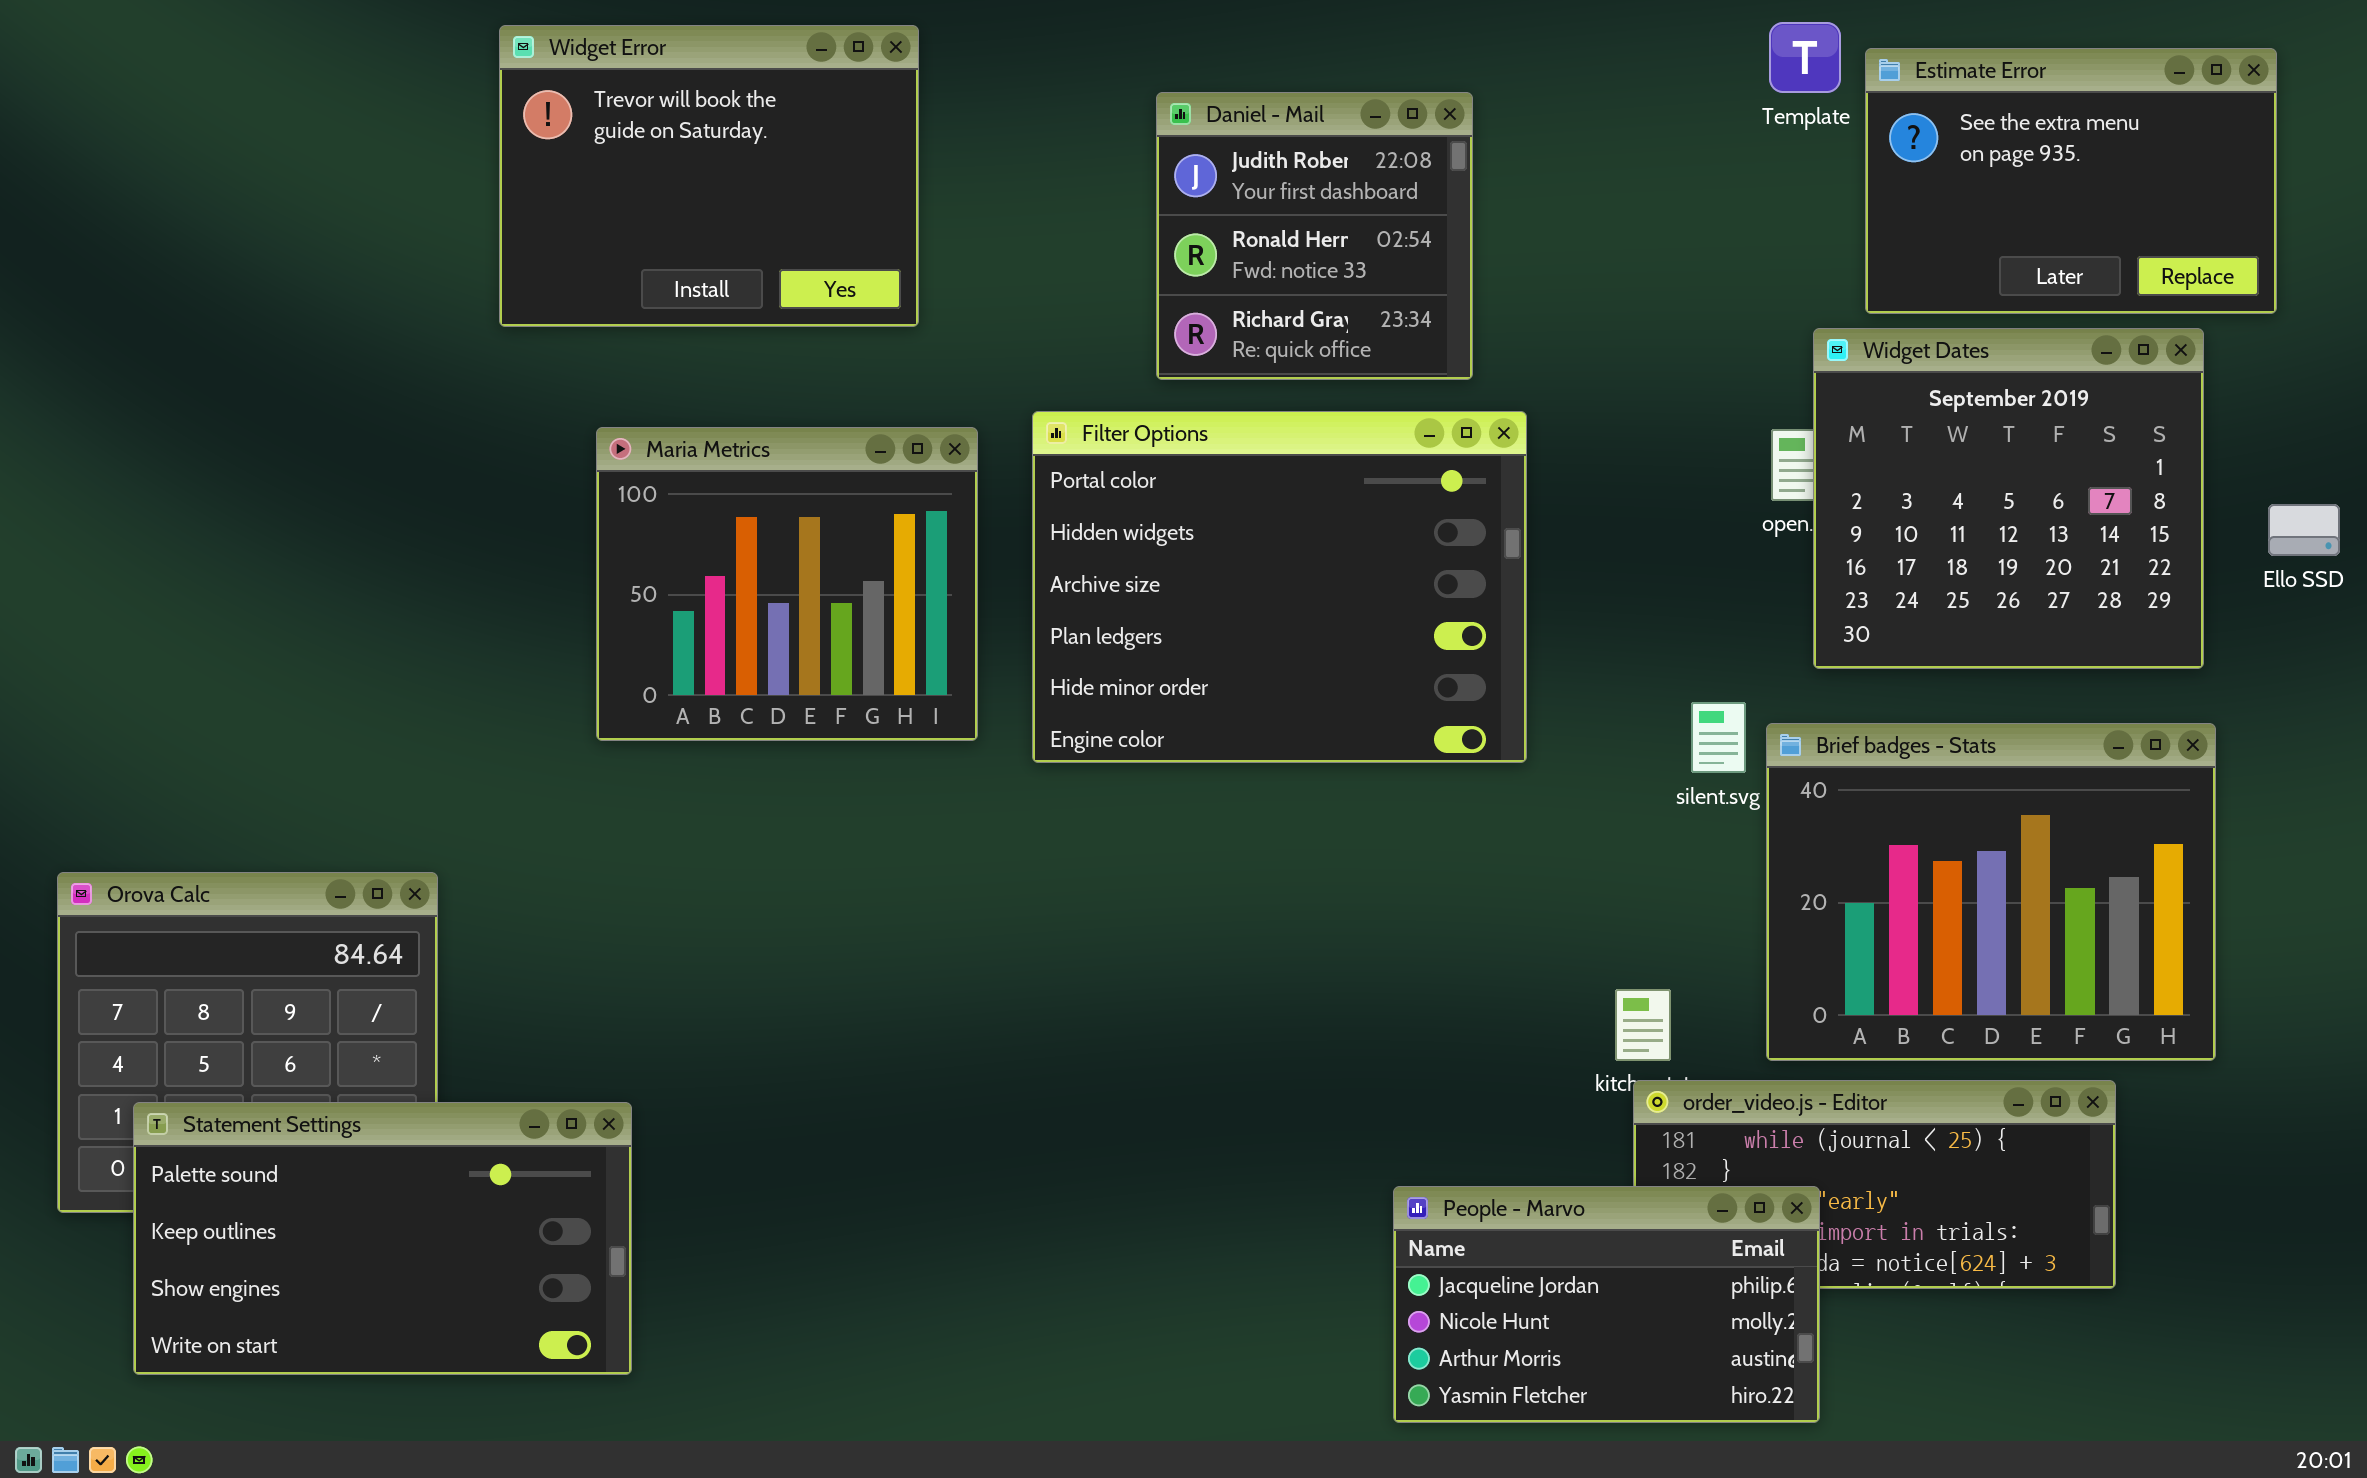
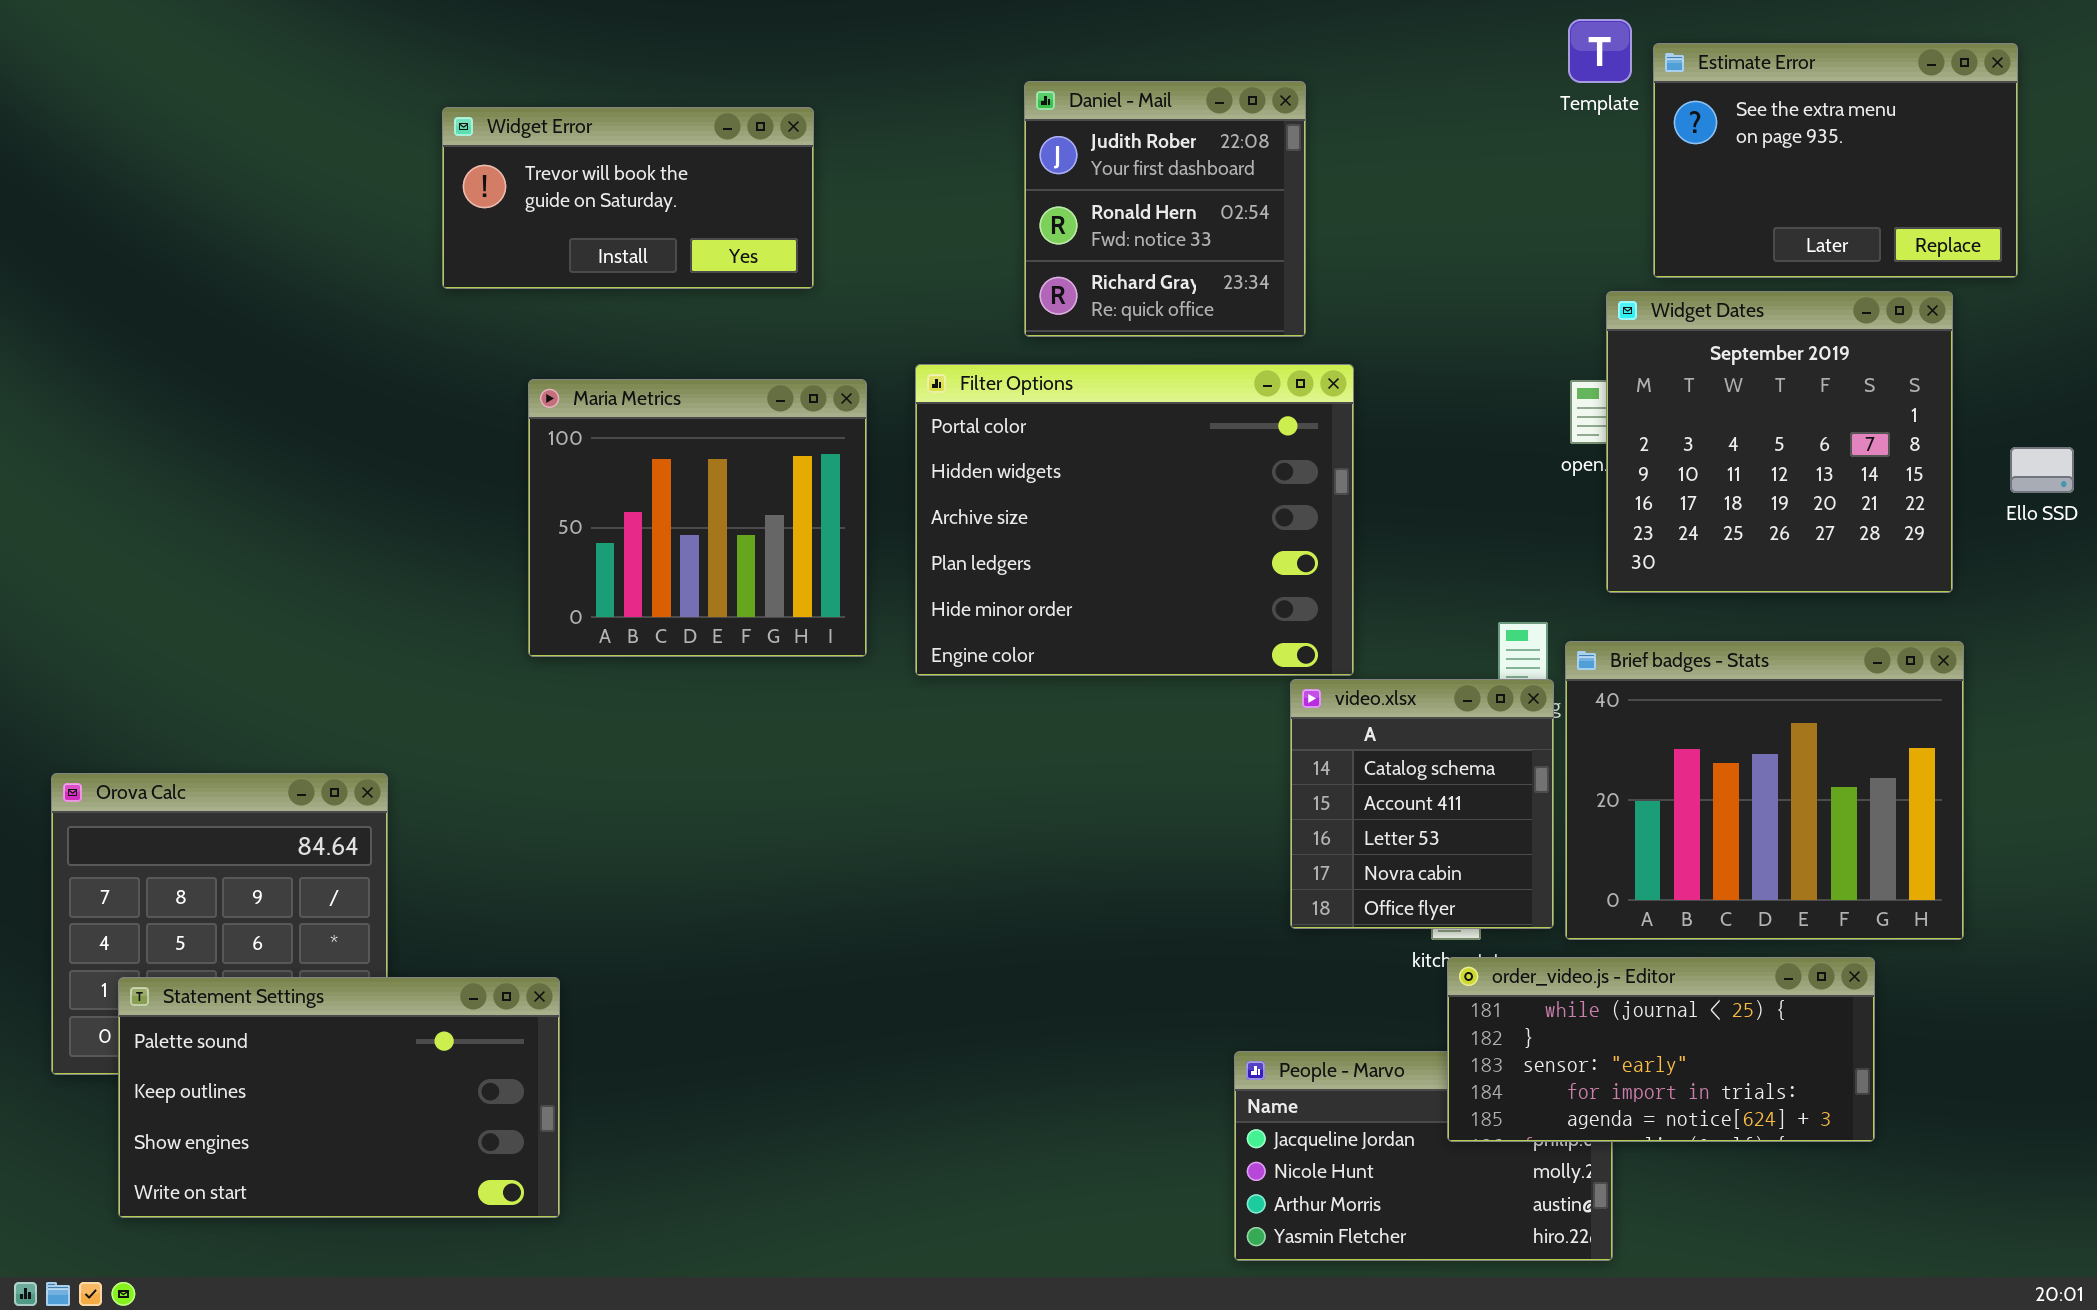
Widget Error: [499,25,919,327] -> [442,107,814,289], resized
video.xlsx: none -> [1290,679,1554,929], opened
order_video.js - Editor: [1633,1080,2116,1289] -> [1447,957,1875,1142], raised

